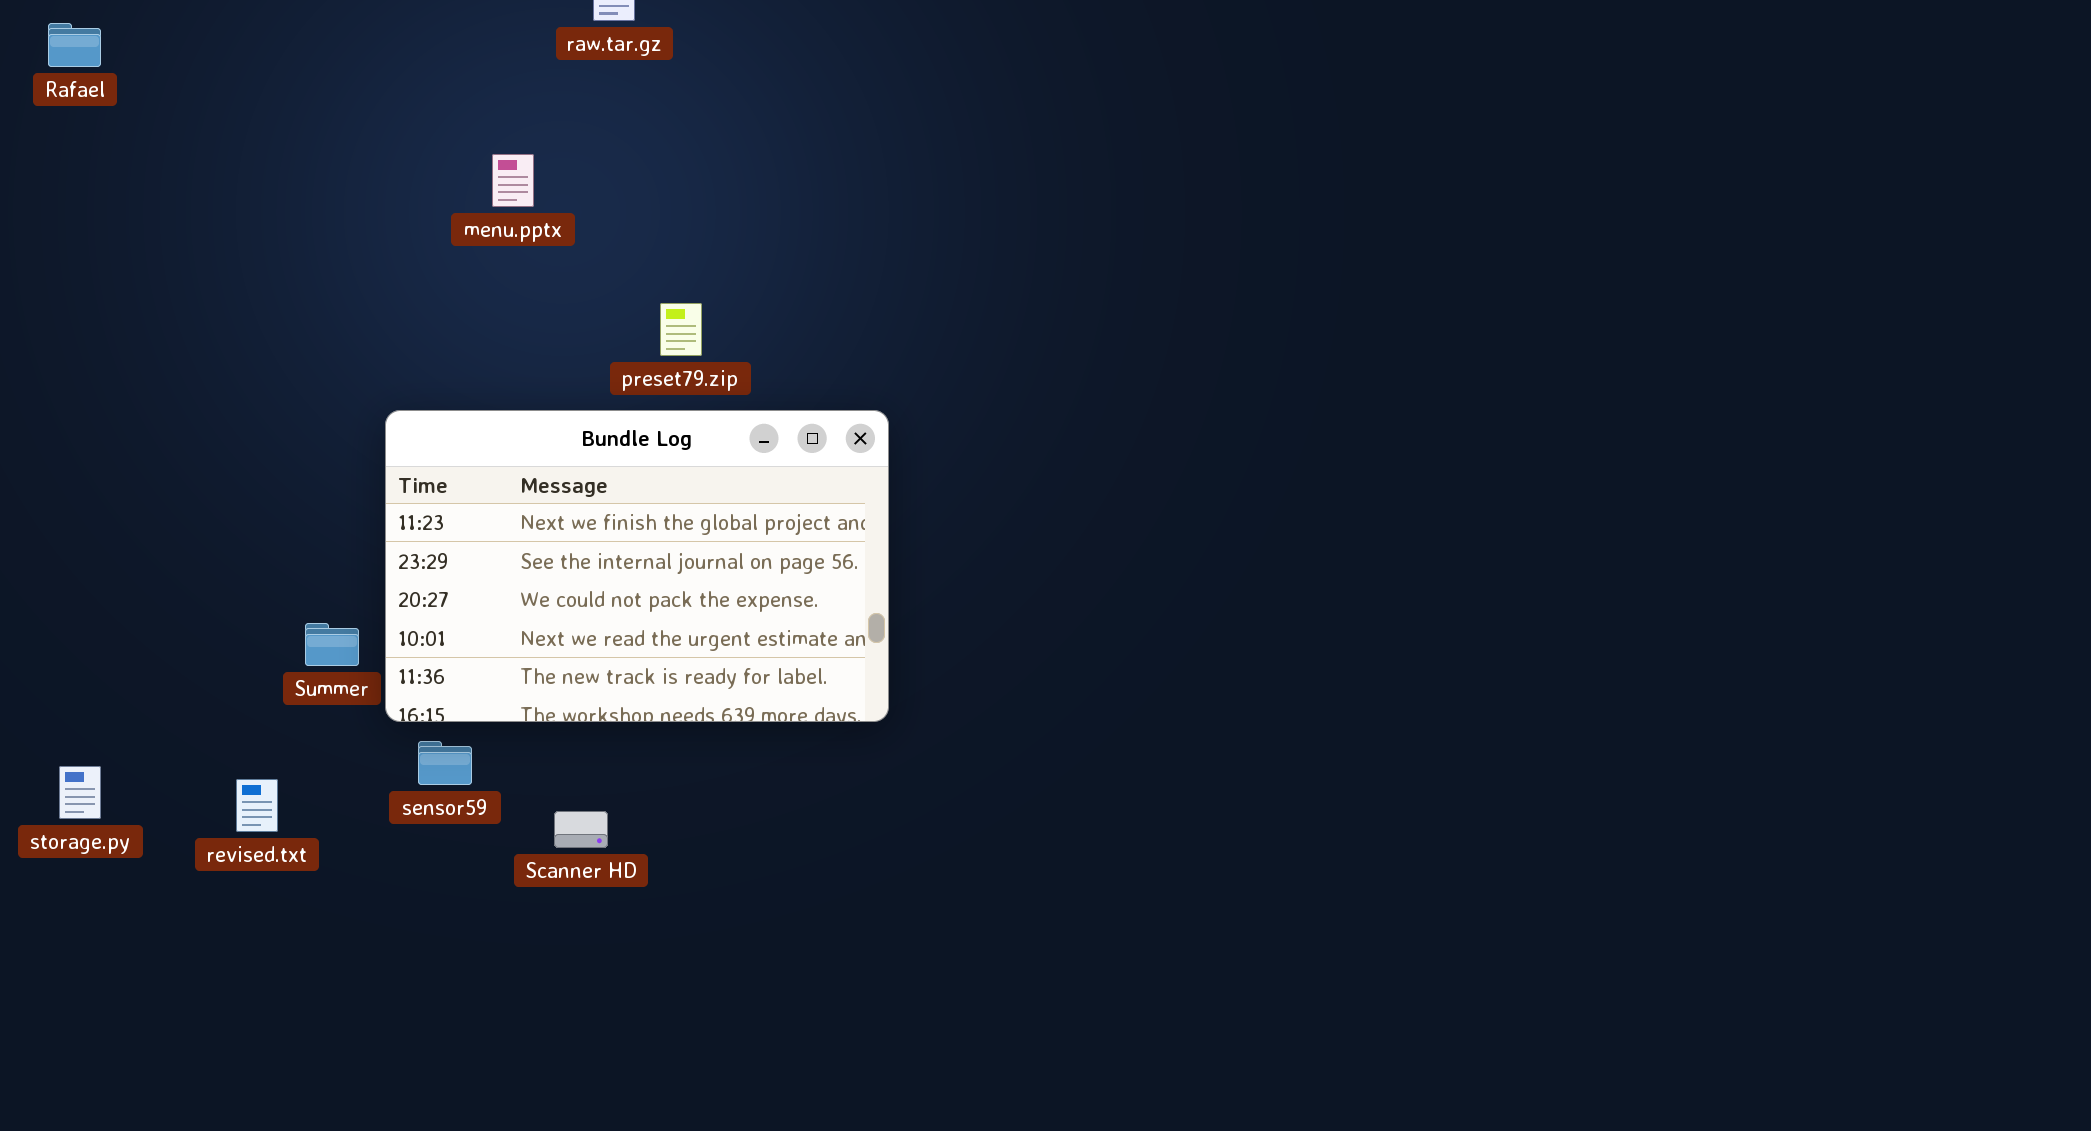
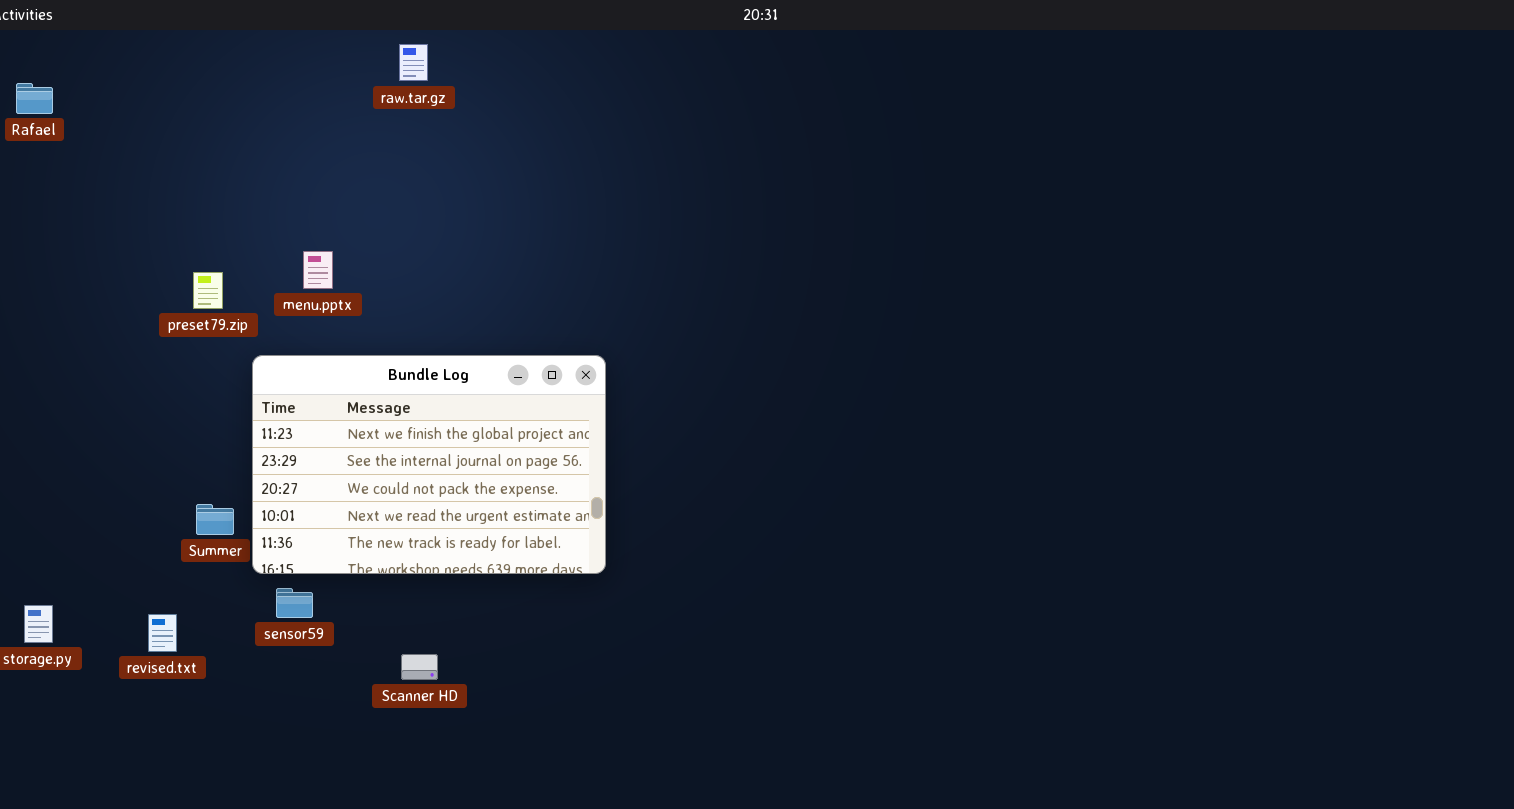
menu.pptx: [492,154,534,207] -> [303,251,333,289], moved
preset79.zip: [660,303,702,356] -> [193,272,223,309], moved
Scanner HD: [554,811,608,848] -> [401,654,438,680], moved

